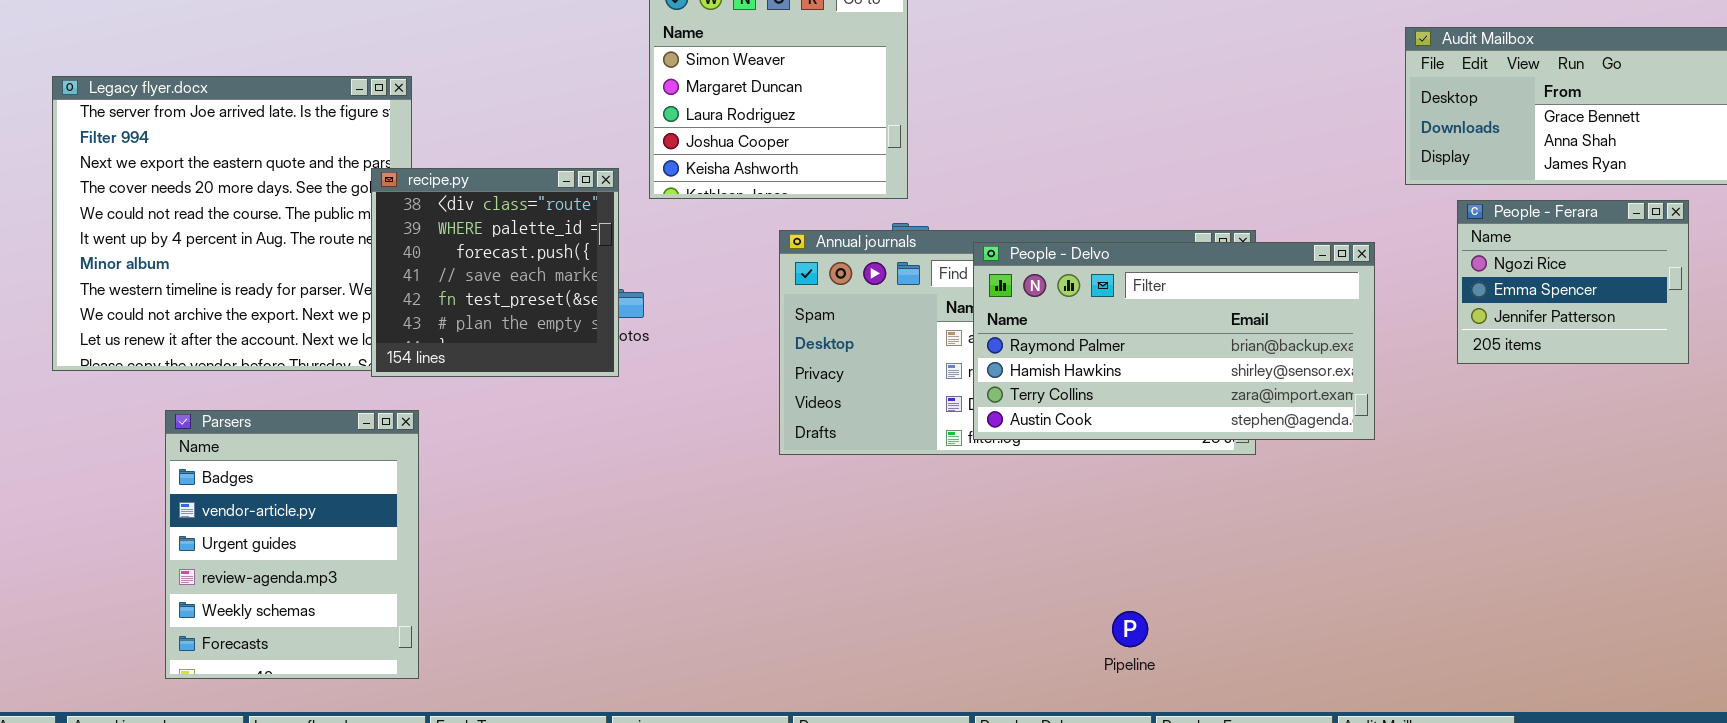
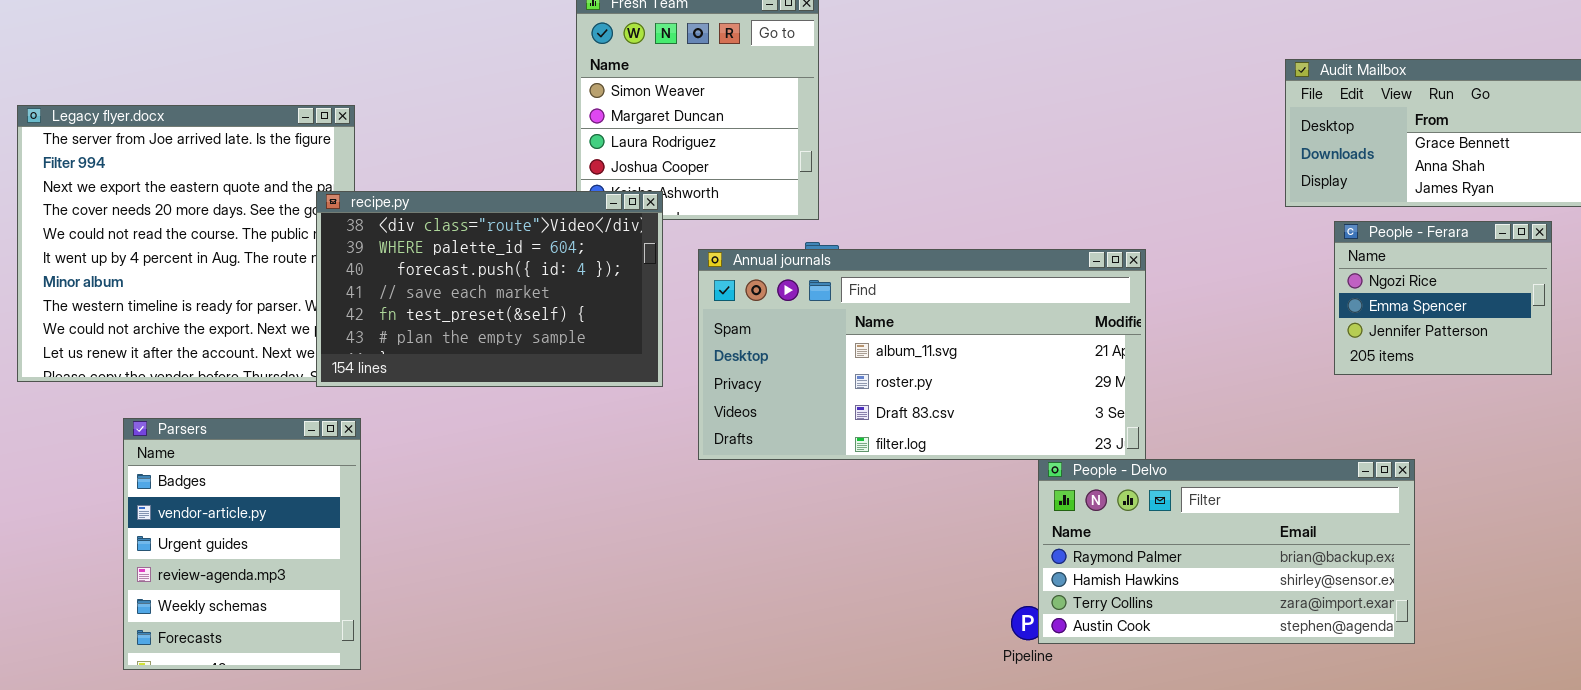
recipe.py: [371,168,619,377] -> [316,191,663,387], resized
People - Delvo: [973,242,1375,440] -> [1038,459,1415,644], moved

